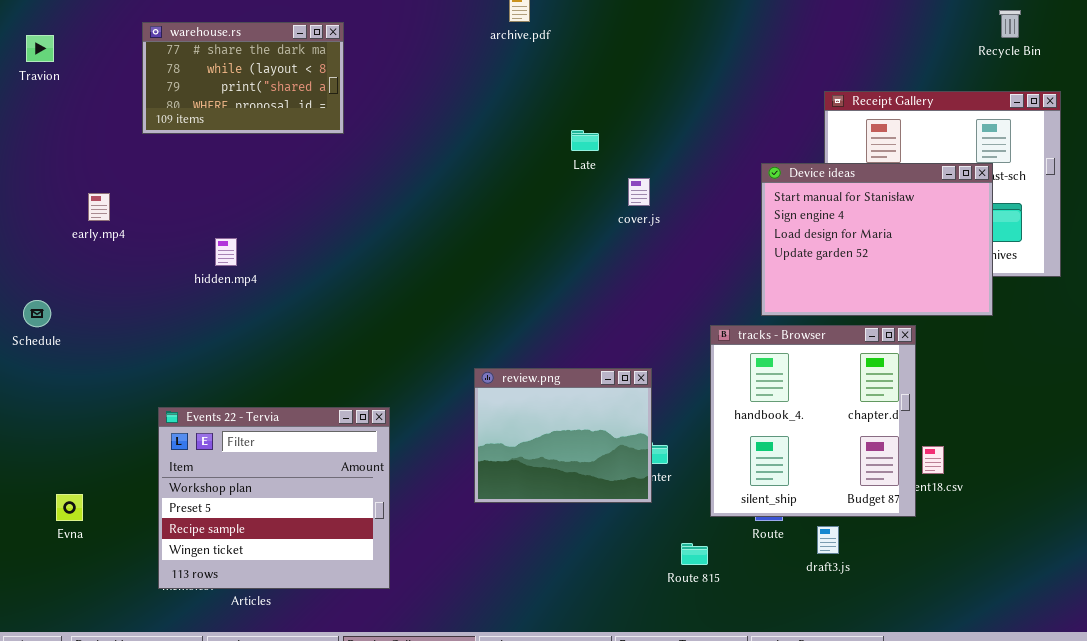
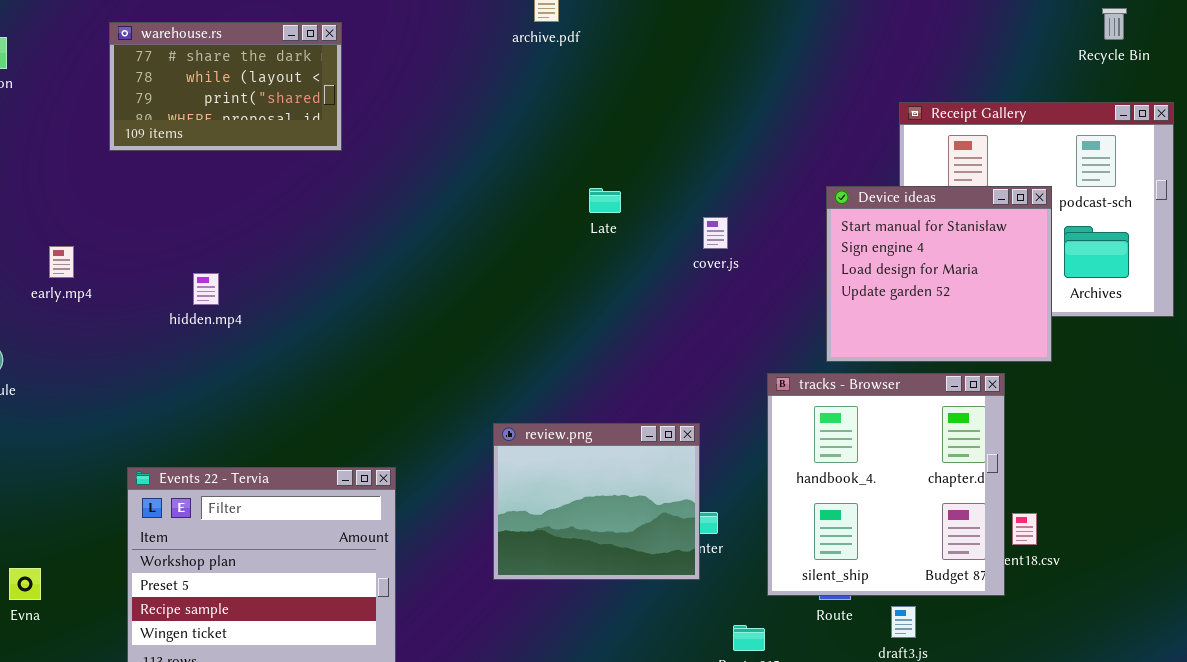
Late: [571,130,599,151] -> [589,188,621,213], moved
Device ideas: [761,163,993,316] -> [826,186,1052,362], resized
cover.js: [628,178,650,206] -> [703,217,728,249], moved
early.mp4: [88,193,110,221] -> [49,246,74,278], moved

